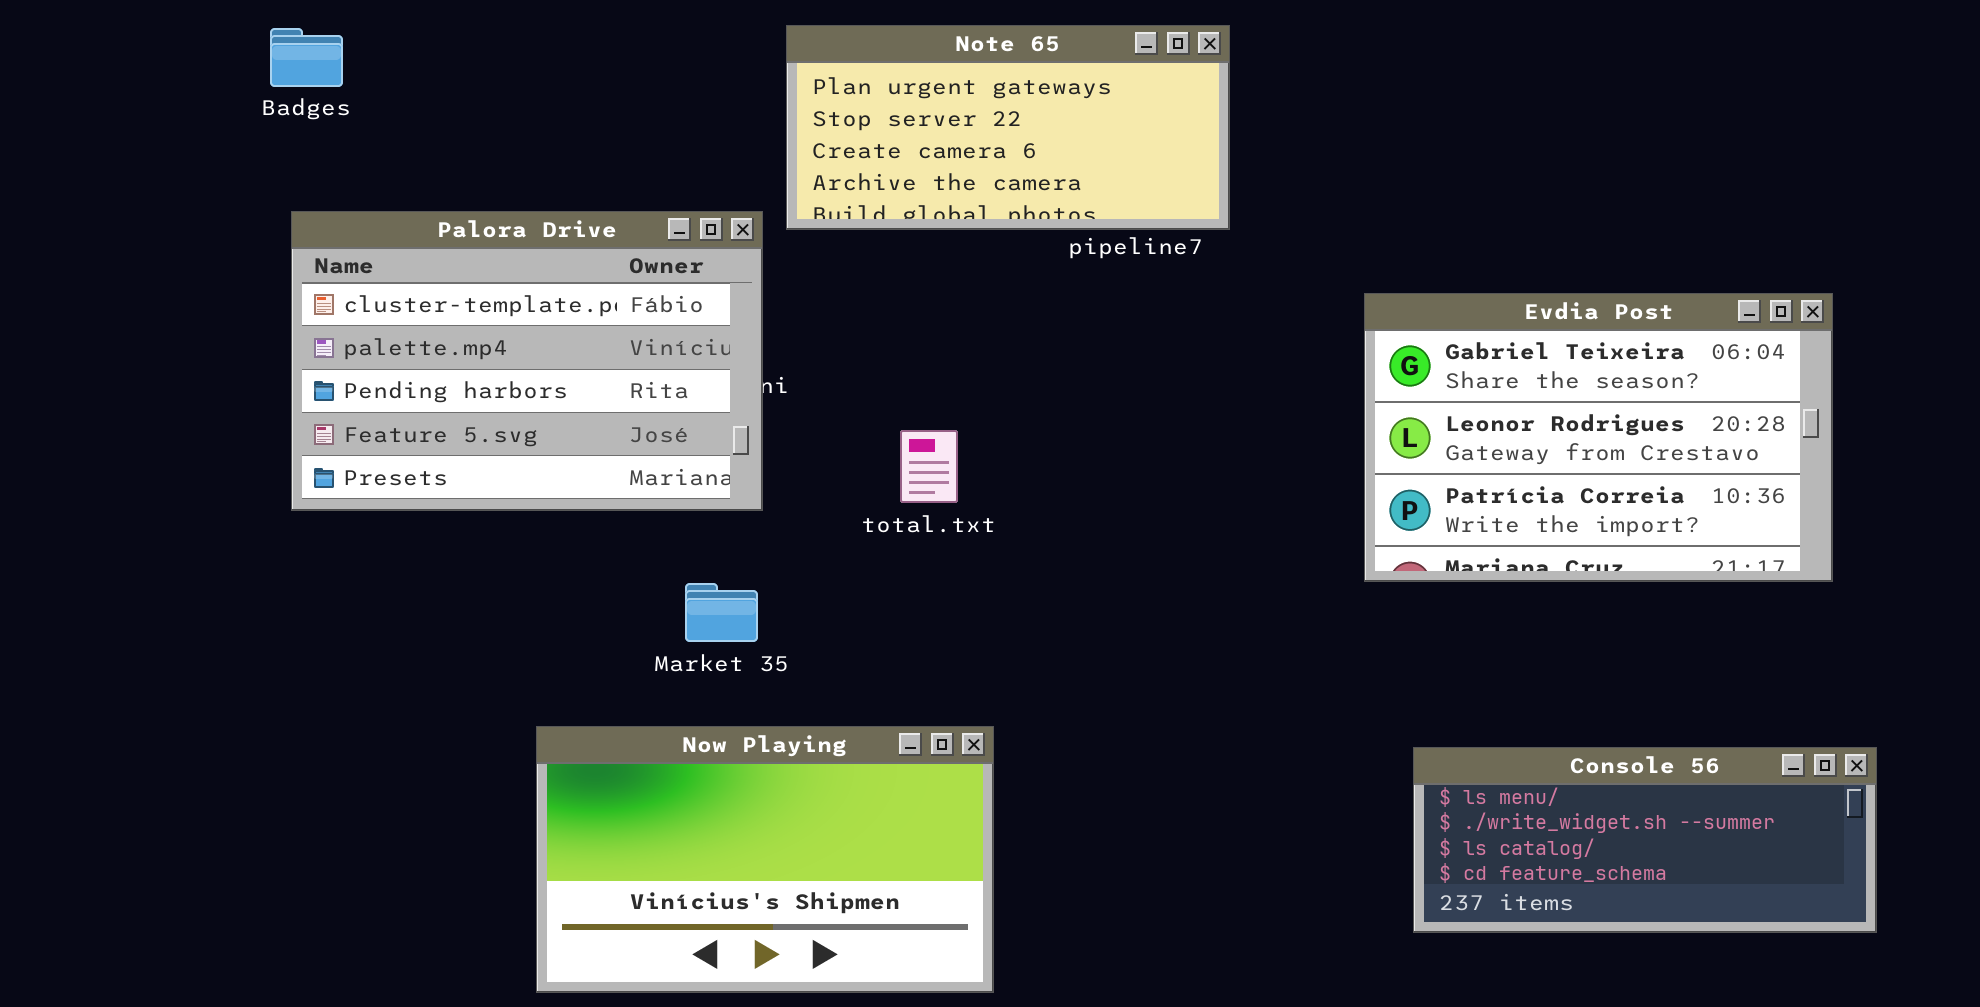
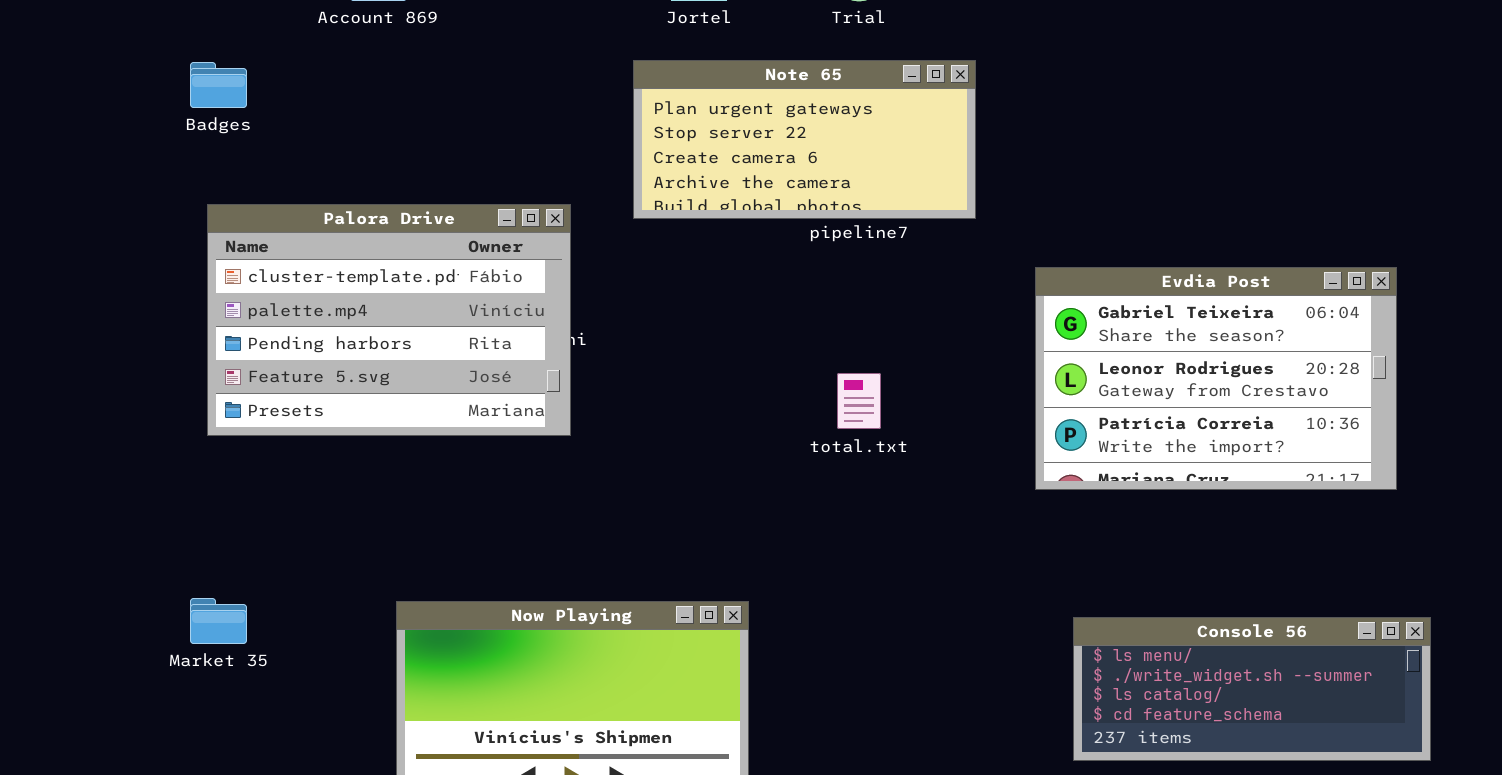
Note 65: [786,25,1230,230] -> [633,60,976,219], moved
total.txt: [900,430,958,503] -> [837,373,881,429], moved
Market 35: [685,583,758,642] -> [190,598,247,644], moved

